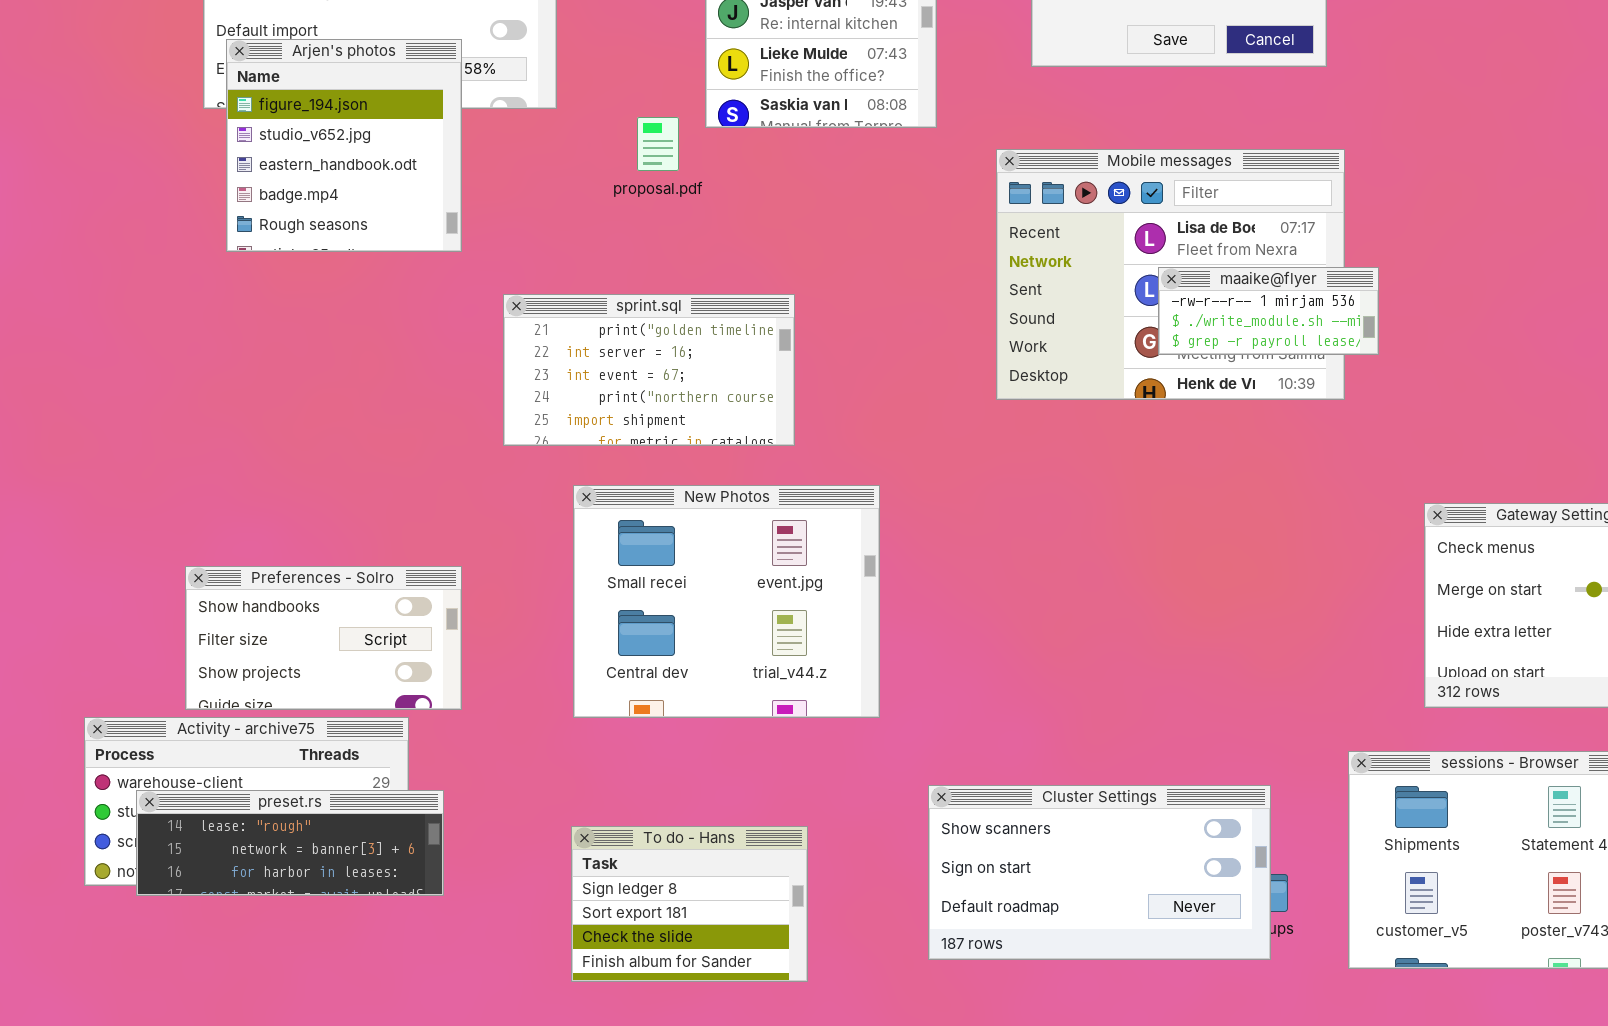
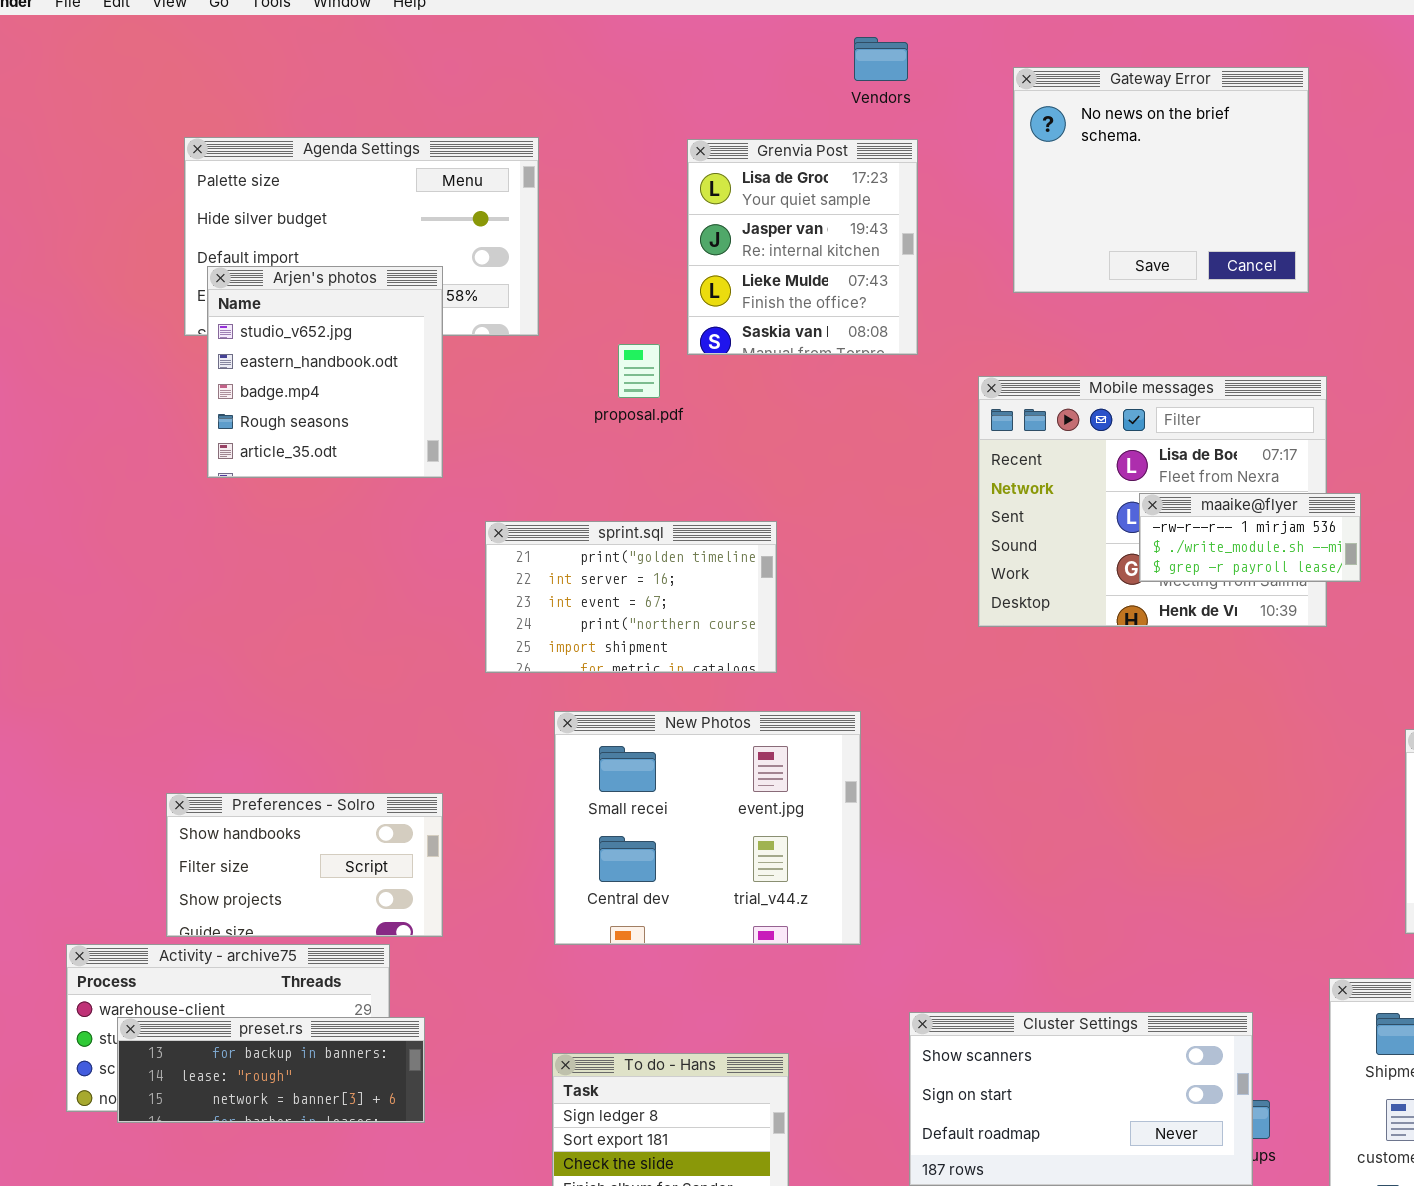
Arjen's photos: [226,39,462,252] -> [207,266,443,478], scrolled down 1 row
preset.rs: [136,790,444,896] -> [117,1017,425,1123], scrolled up 1 row

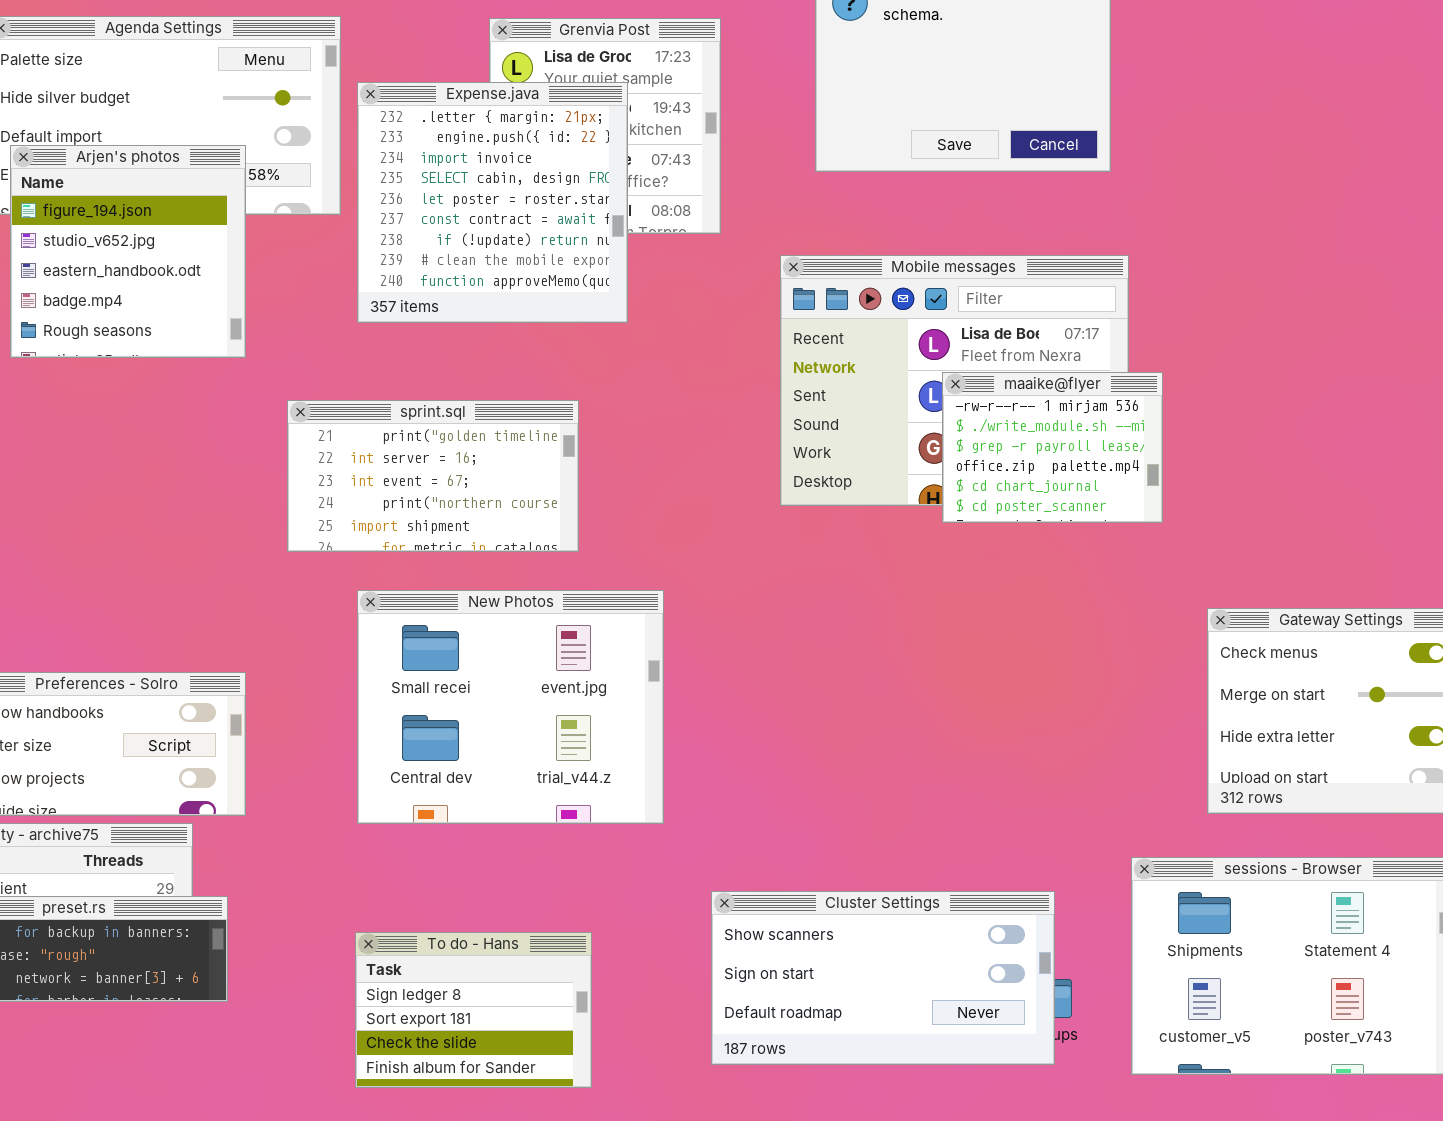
Expense.java: none -> [357,82,628,323], opened
Arjen's photos: [207,266,443,478] -> [10,145,246,358], scrolled up 1 row
maaike@flyer: [1139,493,1361,582] -> [942,372,1163,523], resized

